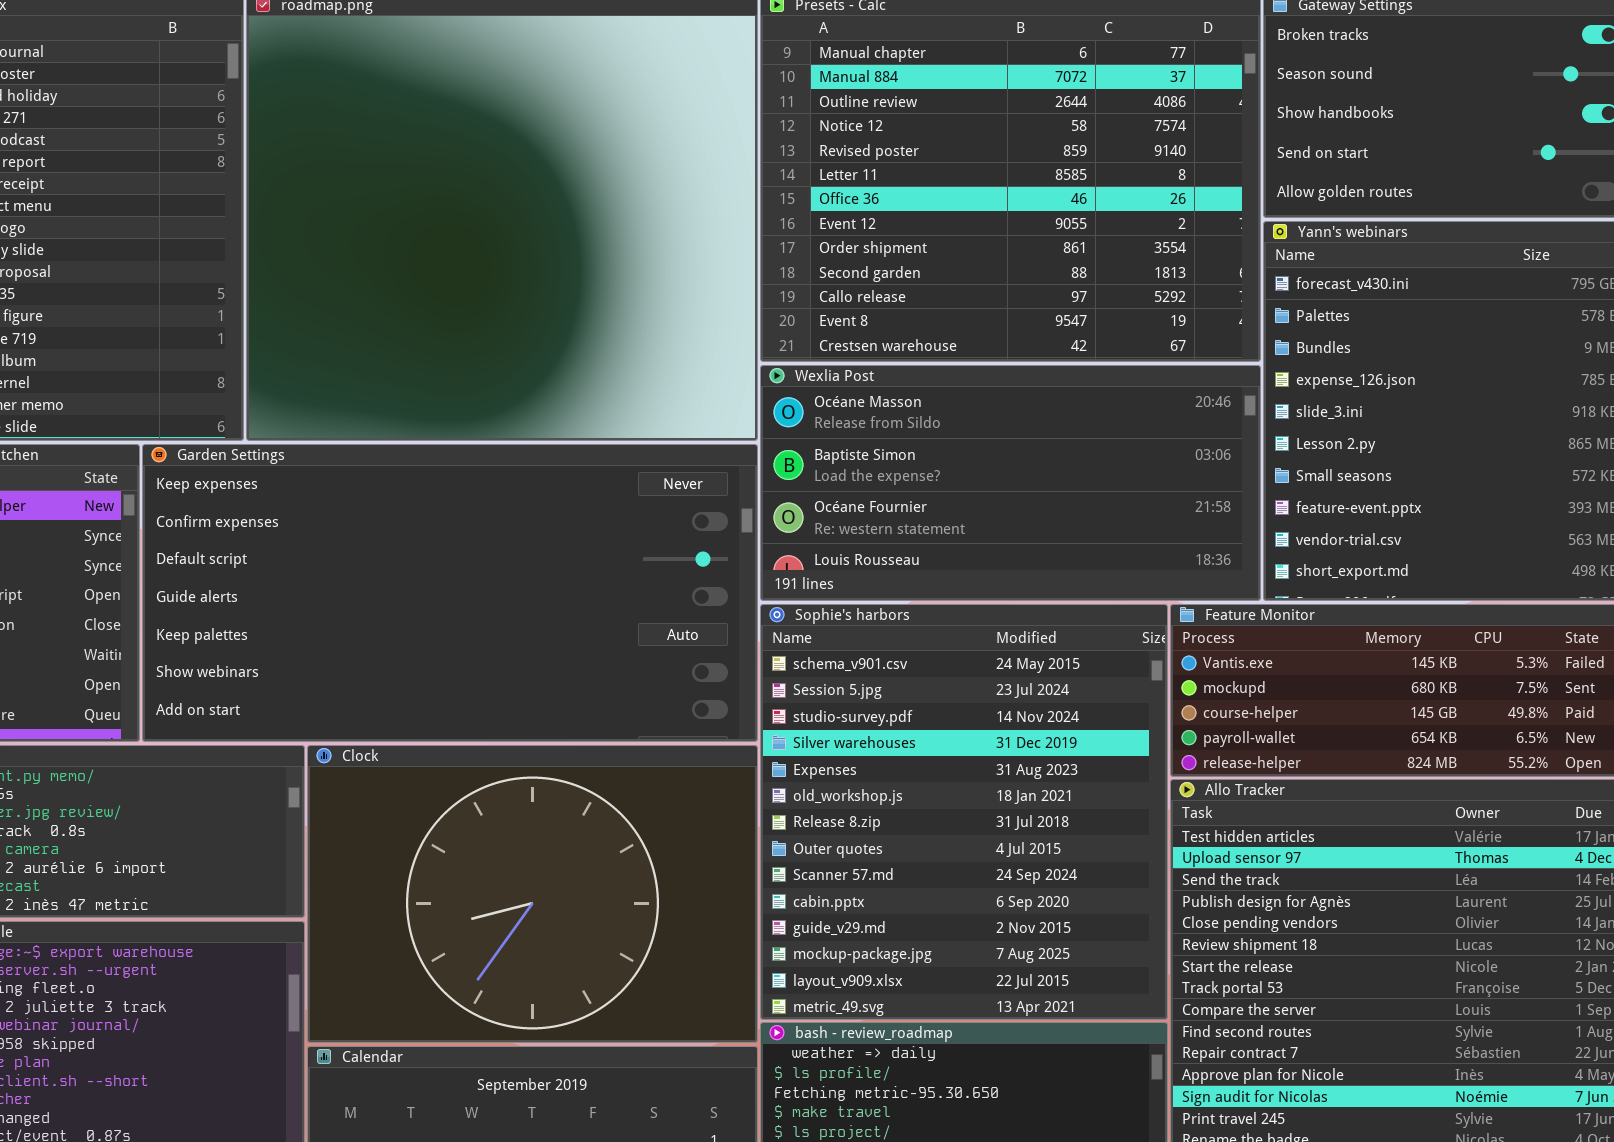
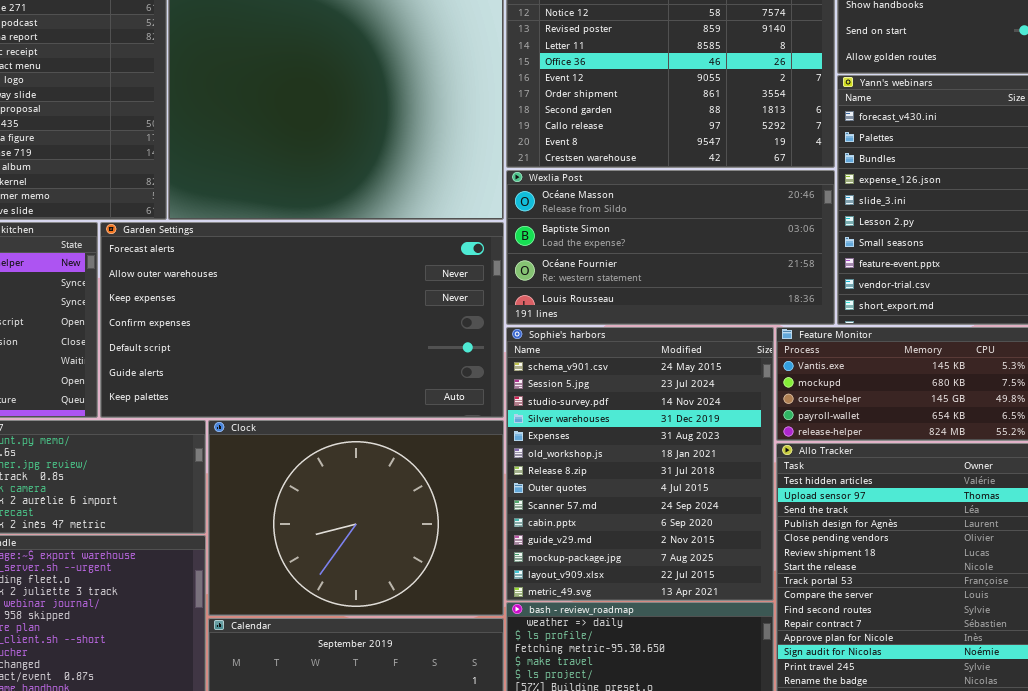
Garden Settings: [142,444,758,742] -> [100,222,504,418], scrolled up 2 rows

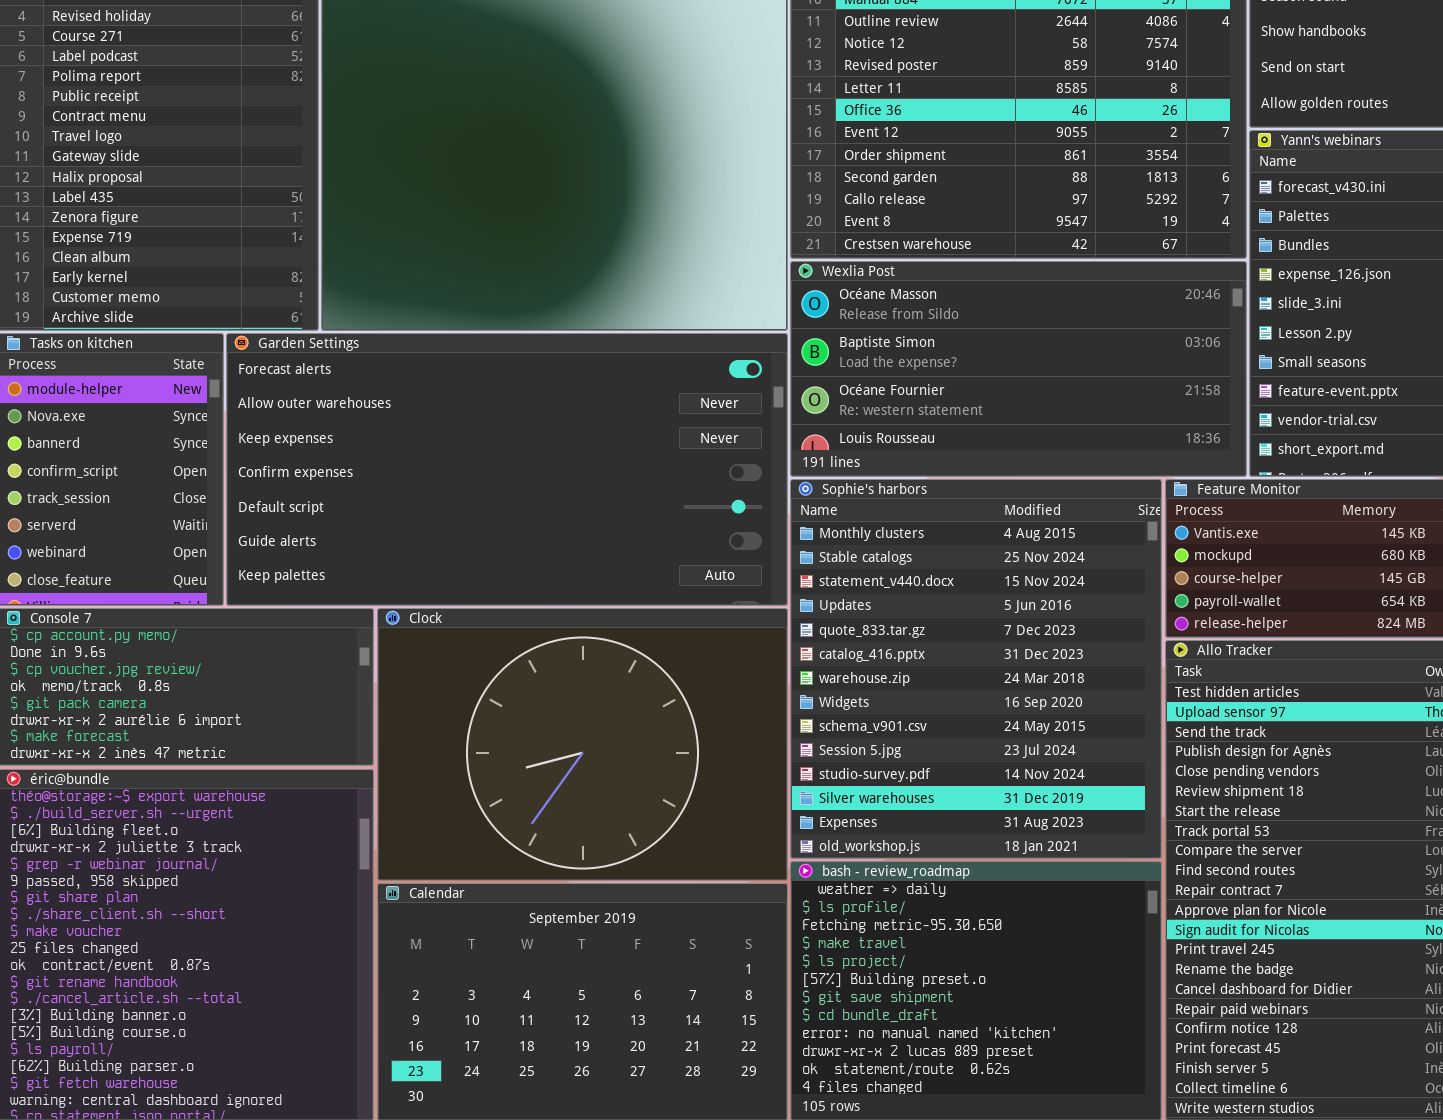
Sophie's harbors: [506,327,774,601] -> [790,479,1162,859], scrolled up 8 rows

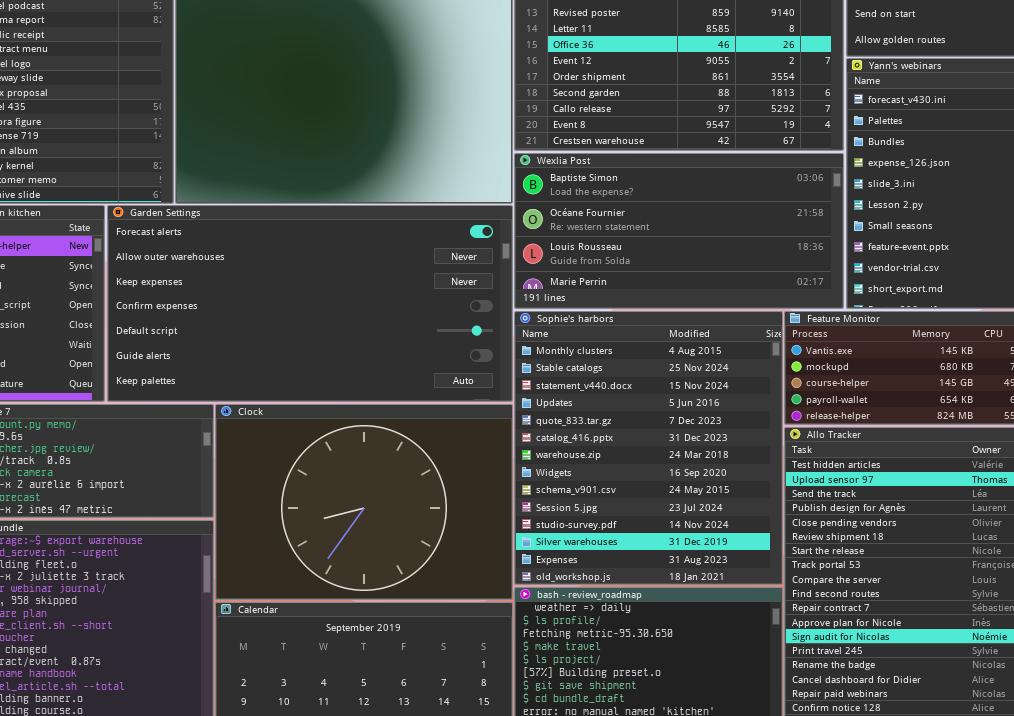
Wexlia Post: [790,261,1247,477] -> [514,153,844,309], scrolled down 1 row

